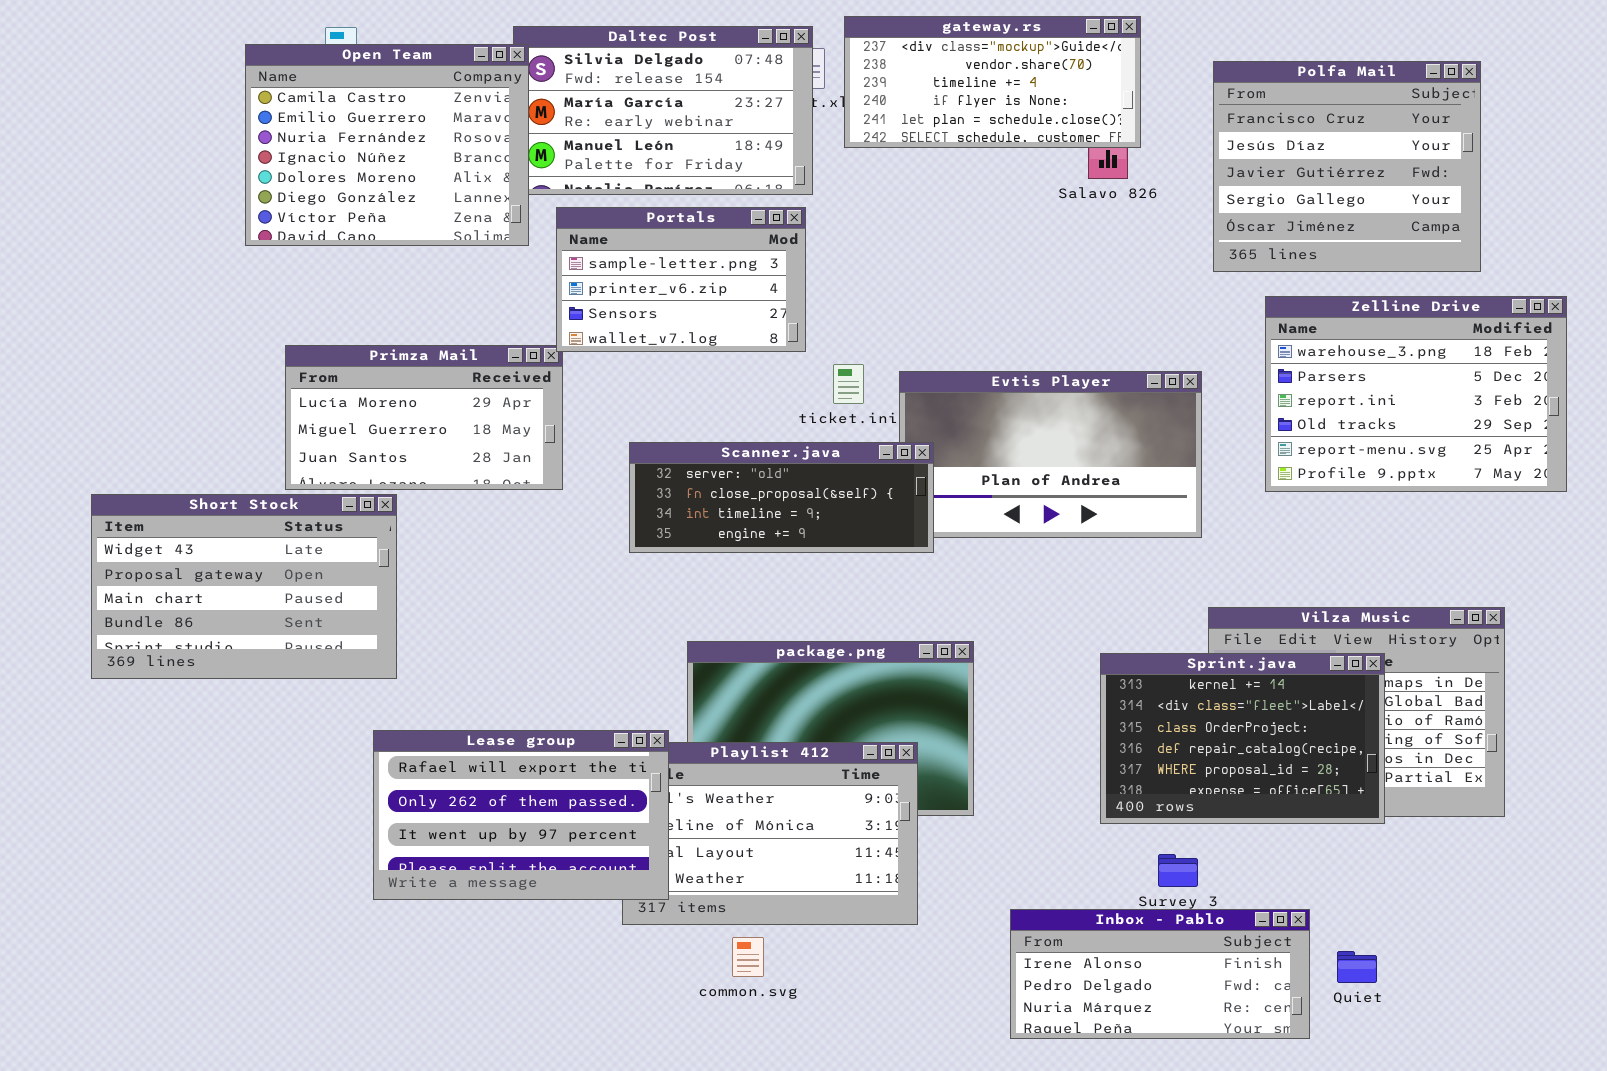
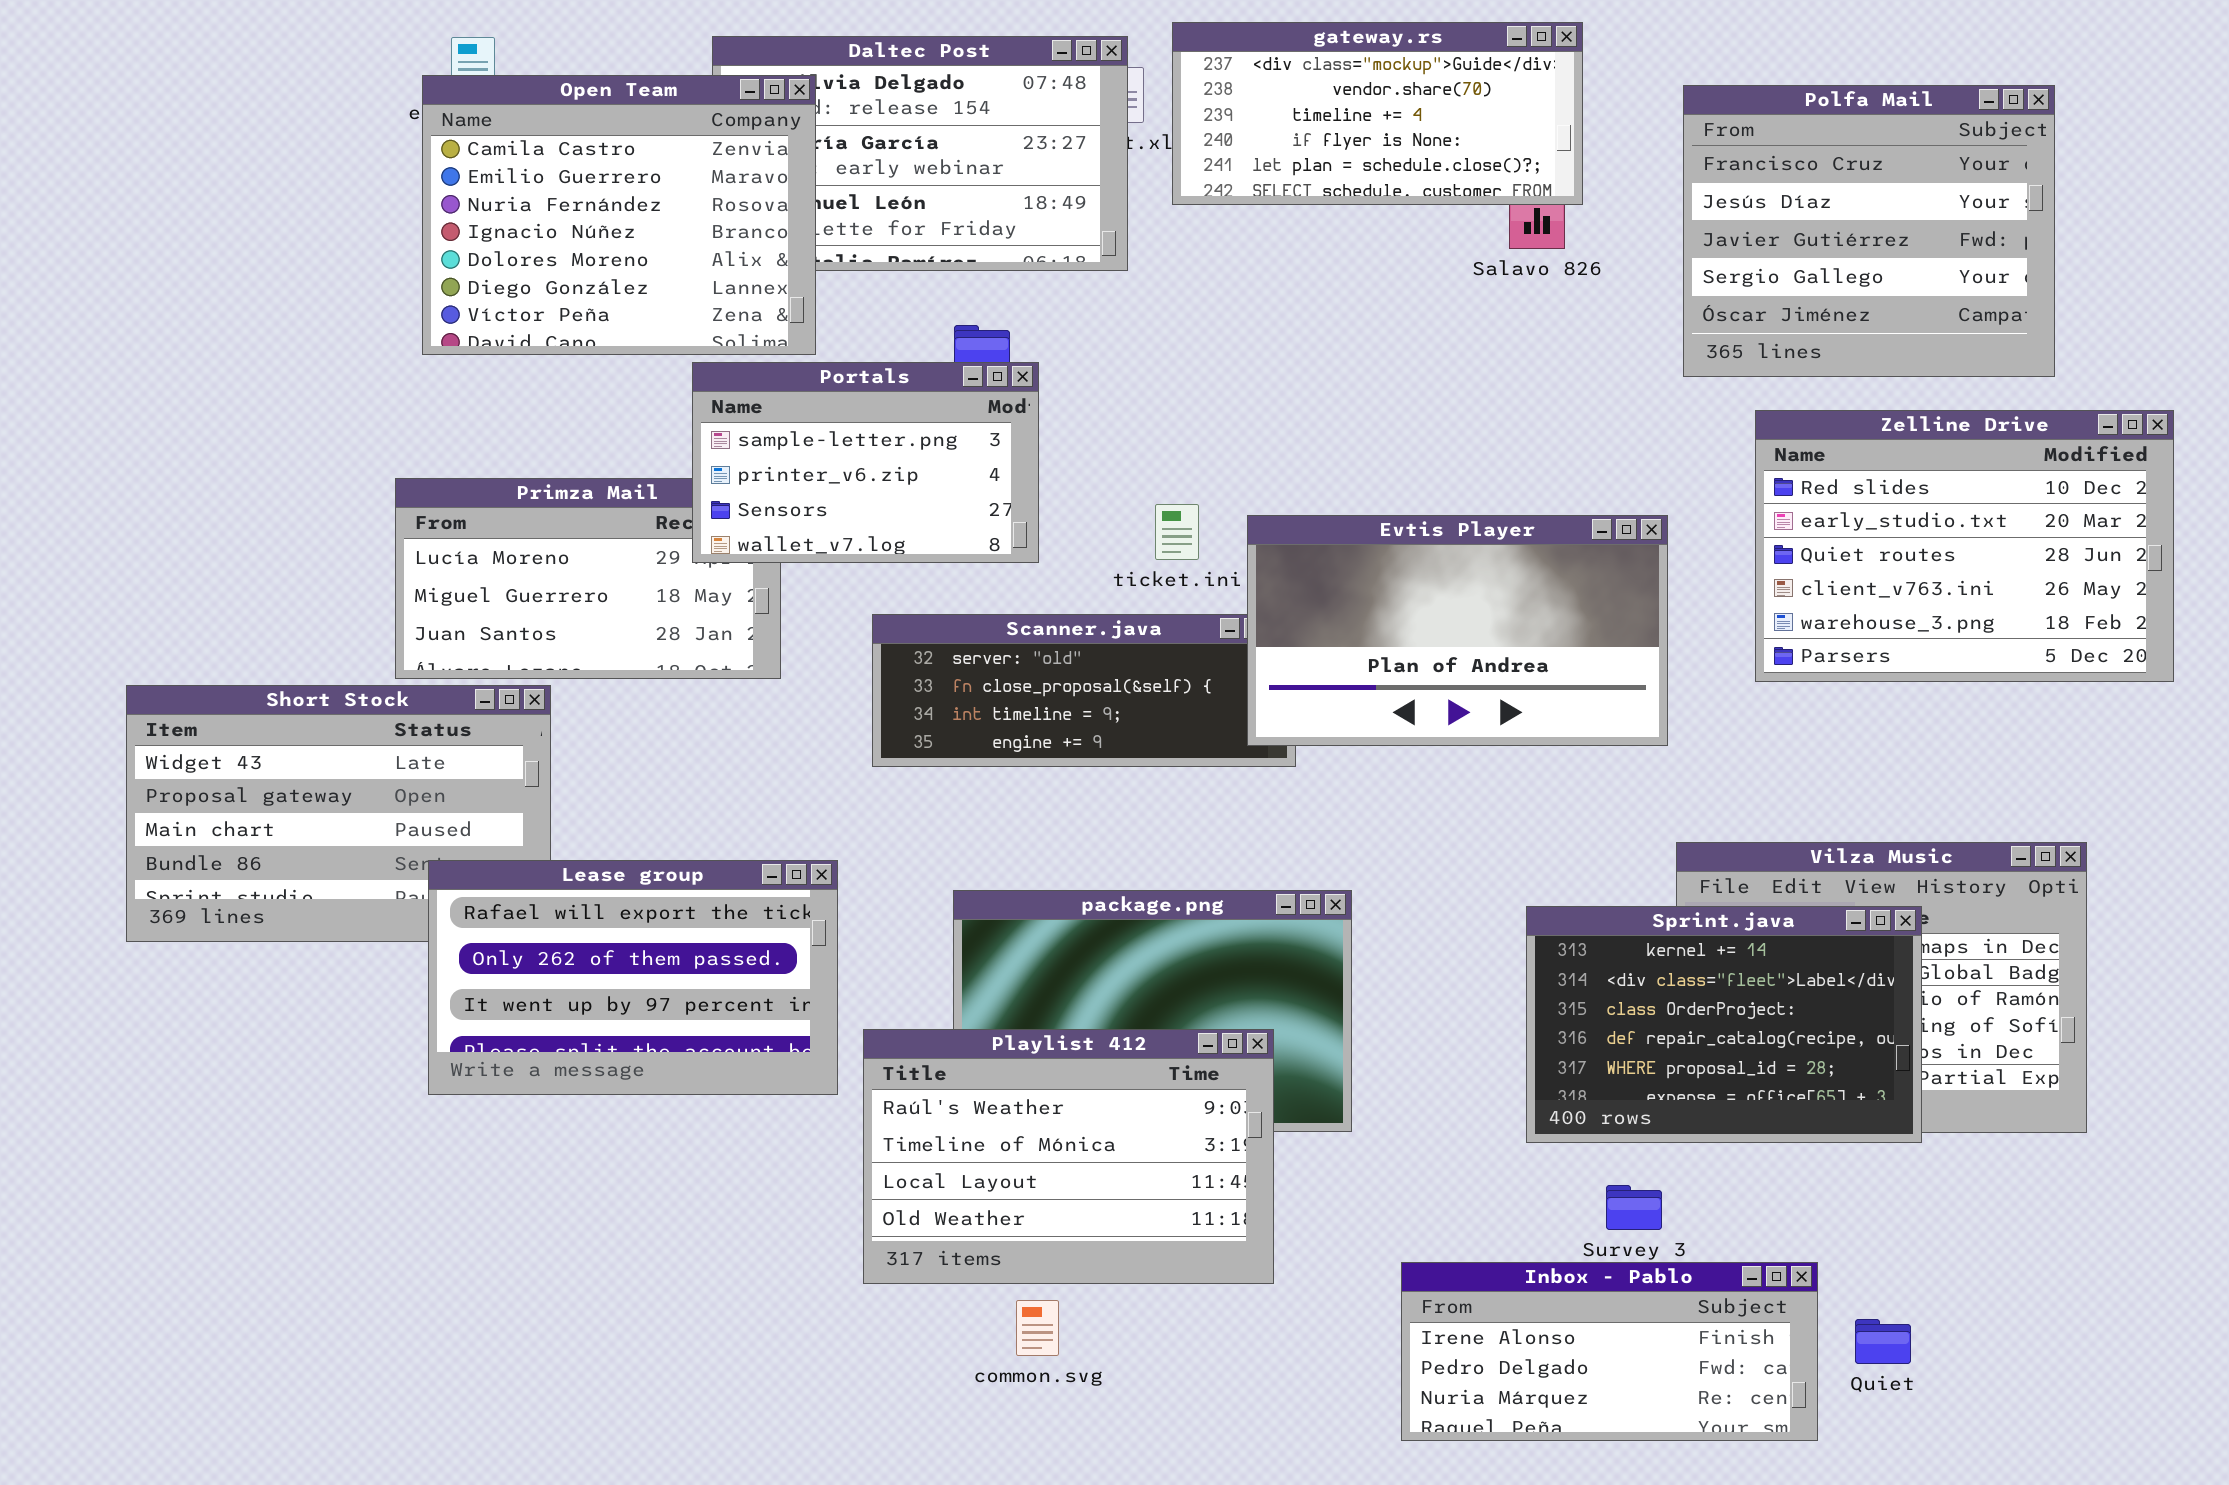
Open Team: [245,44,529,246] -> [422,75,816,355], moved
Portals: [556,207,806,352] -> [692,362,1039,563], moved
Zelline Drive: [1265,296,1567,492] -> [1755,410,2174,682], scrolled up 4 rows
Evtis Player: [899,371,1202,538] -> [1247,515,1668,746], raised
Lease group: [373,730,669,900] -> [428,860,838,1095], moved

